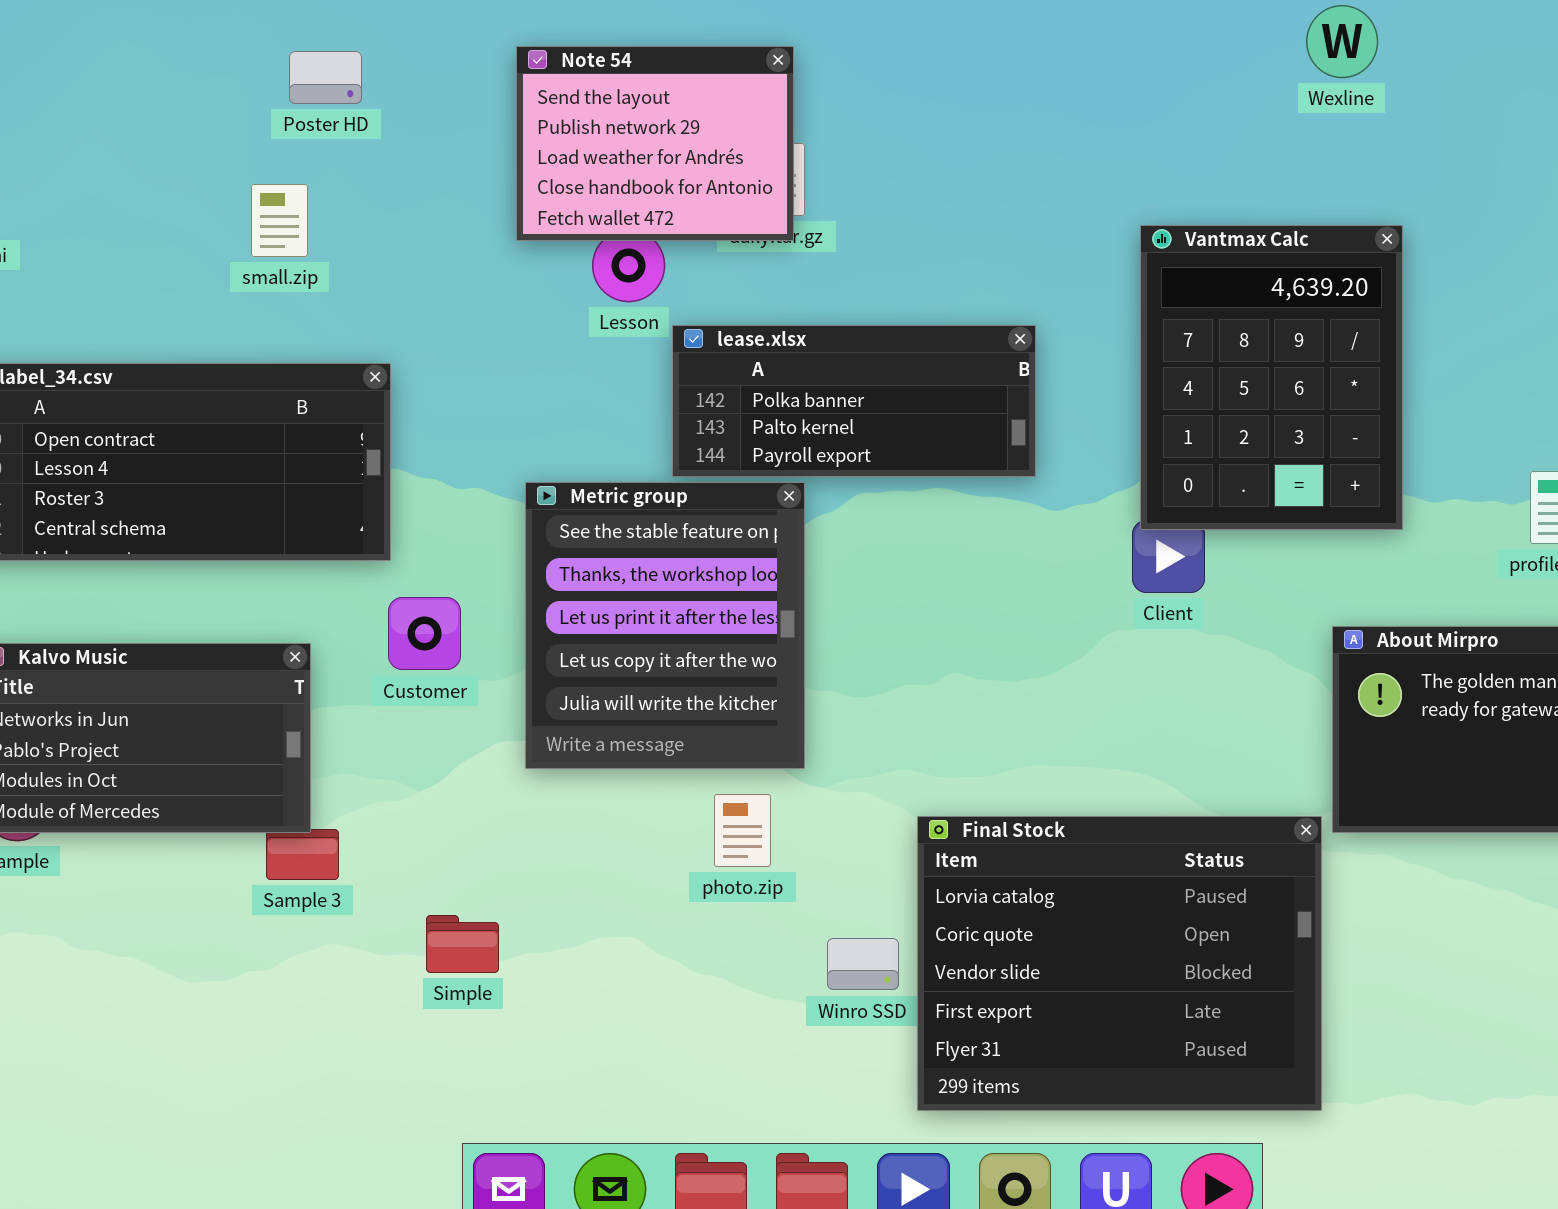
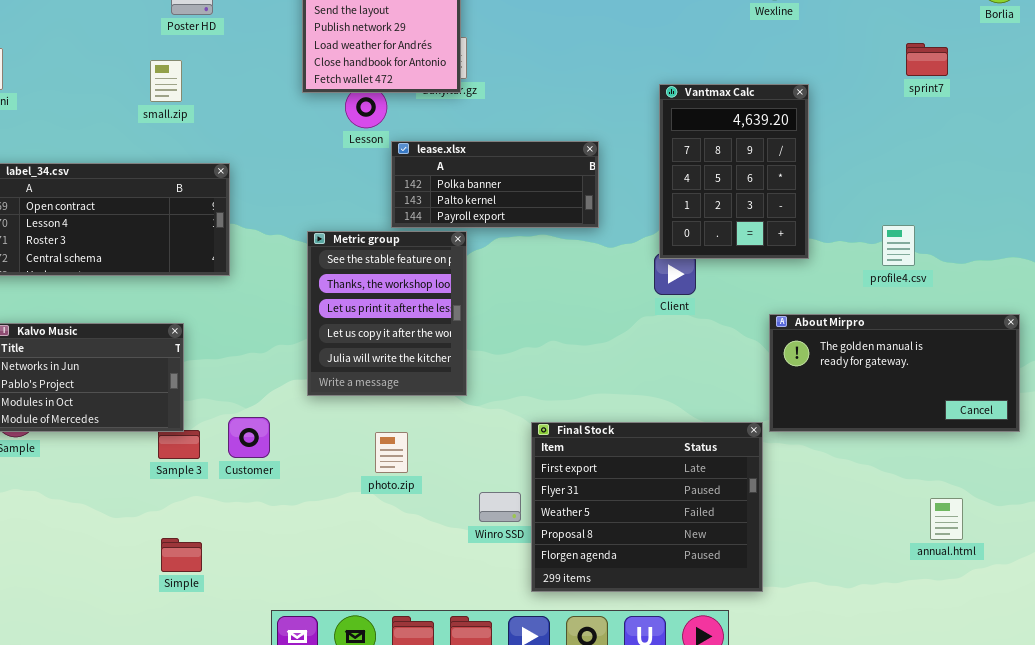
Customer: [388,597,461,670] -> [228,417,270,458], moved
photo.zip: [714,794,771,867] -> [375,432,408,473], moved
Final Stock: [917,816,1322,1111] -> [531,422,763,592], scrolled down 3 rows
Simple: [426,915,499,973] -> [161,538,202,572], moved

